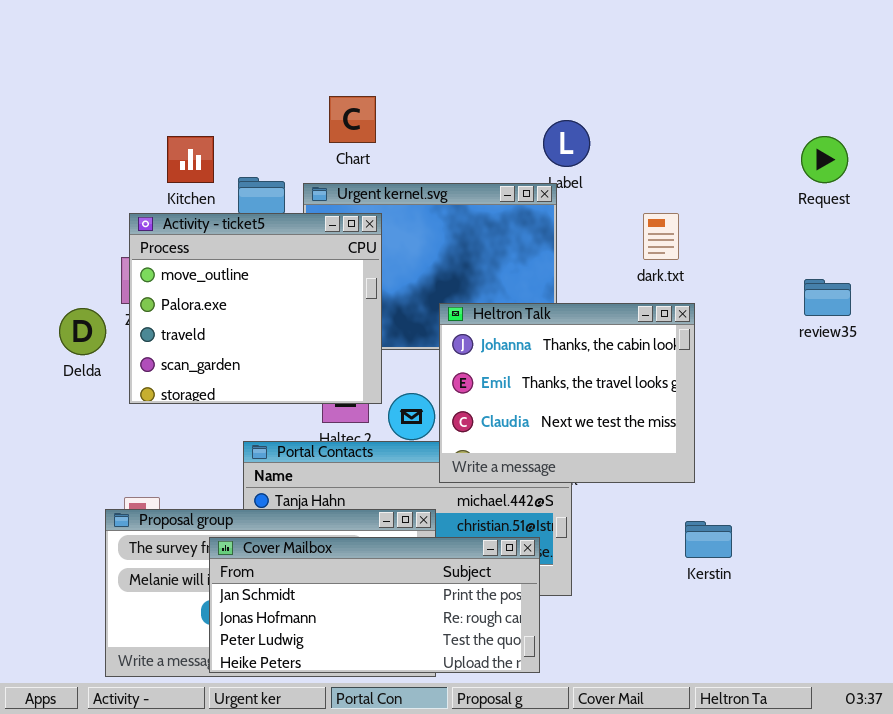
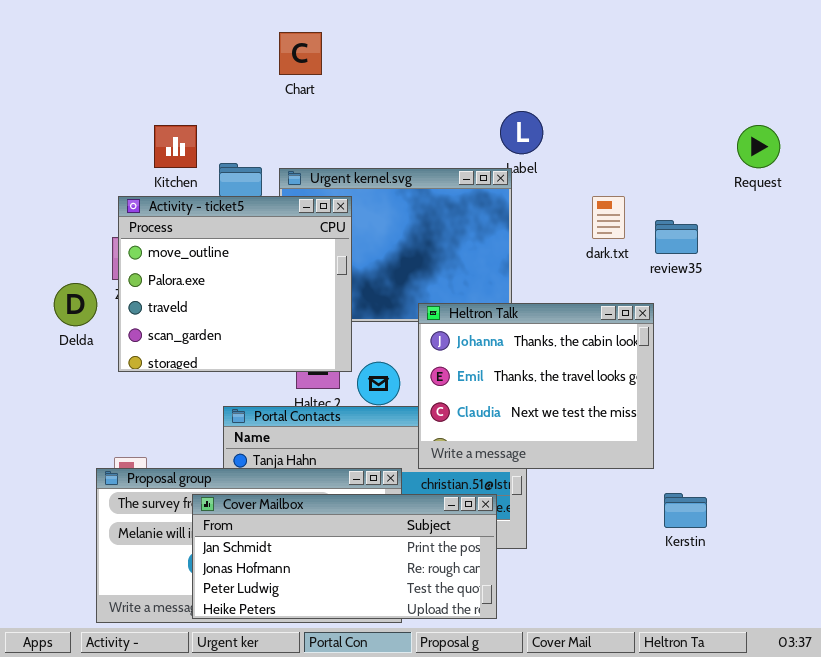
Chart: [329,96,376,143] -> [279,32,322,75], moved
review35: [804,279,851,316] -> [655,220,698,254], moved
Heltron Talk: [439,303,695,483] -> [418,303,654,469], moved
Kerstin: [685,521,732,558] -> [664,493,707,528], moved

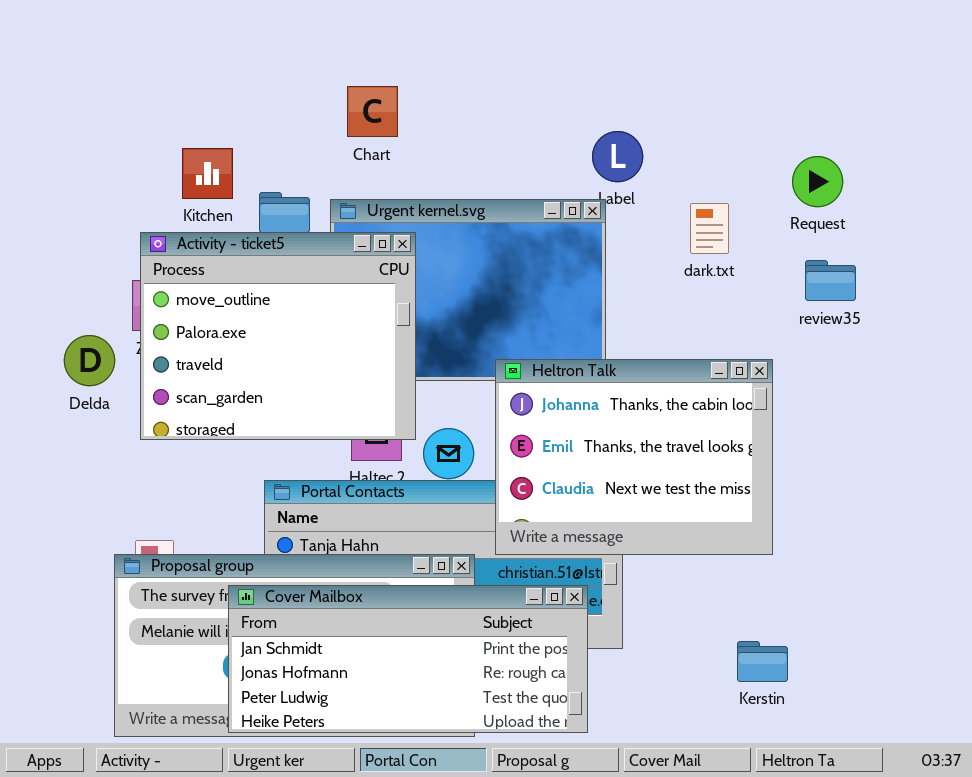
Chart: [279,32,322,75] -> [347,86,398,137], moved
Request: [737,125,780,168] -> [792,156,843,207], moved
dark.txt: [592,196,625,239] -> [690,203,729,254], moved
review35: [655,220,698,254] -> [805,260,856,301], moved
Kerstin: [664,493,707,528] -> [737,641,788,682], moved

